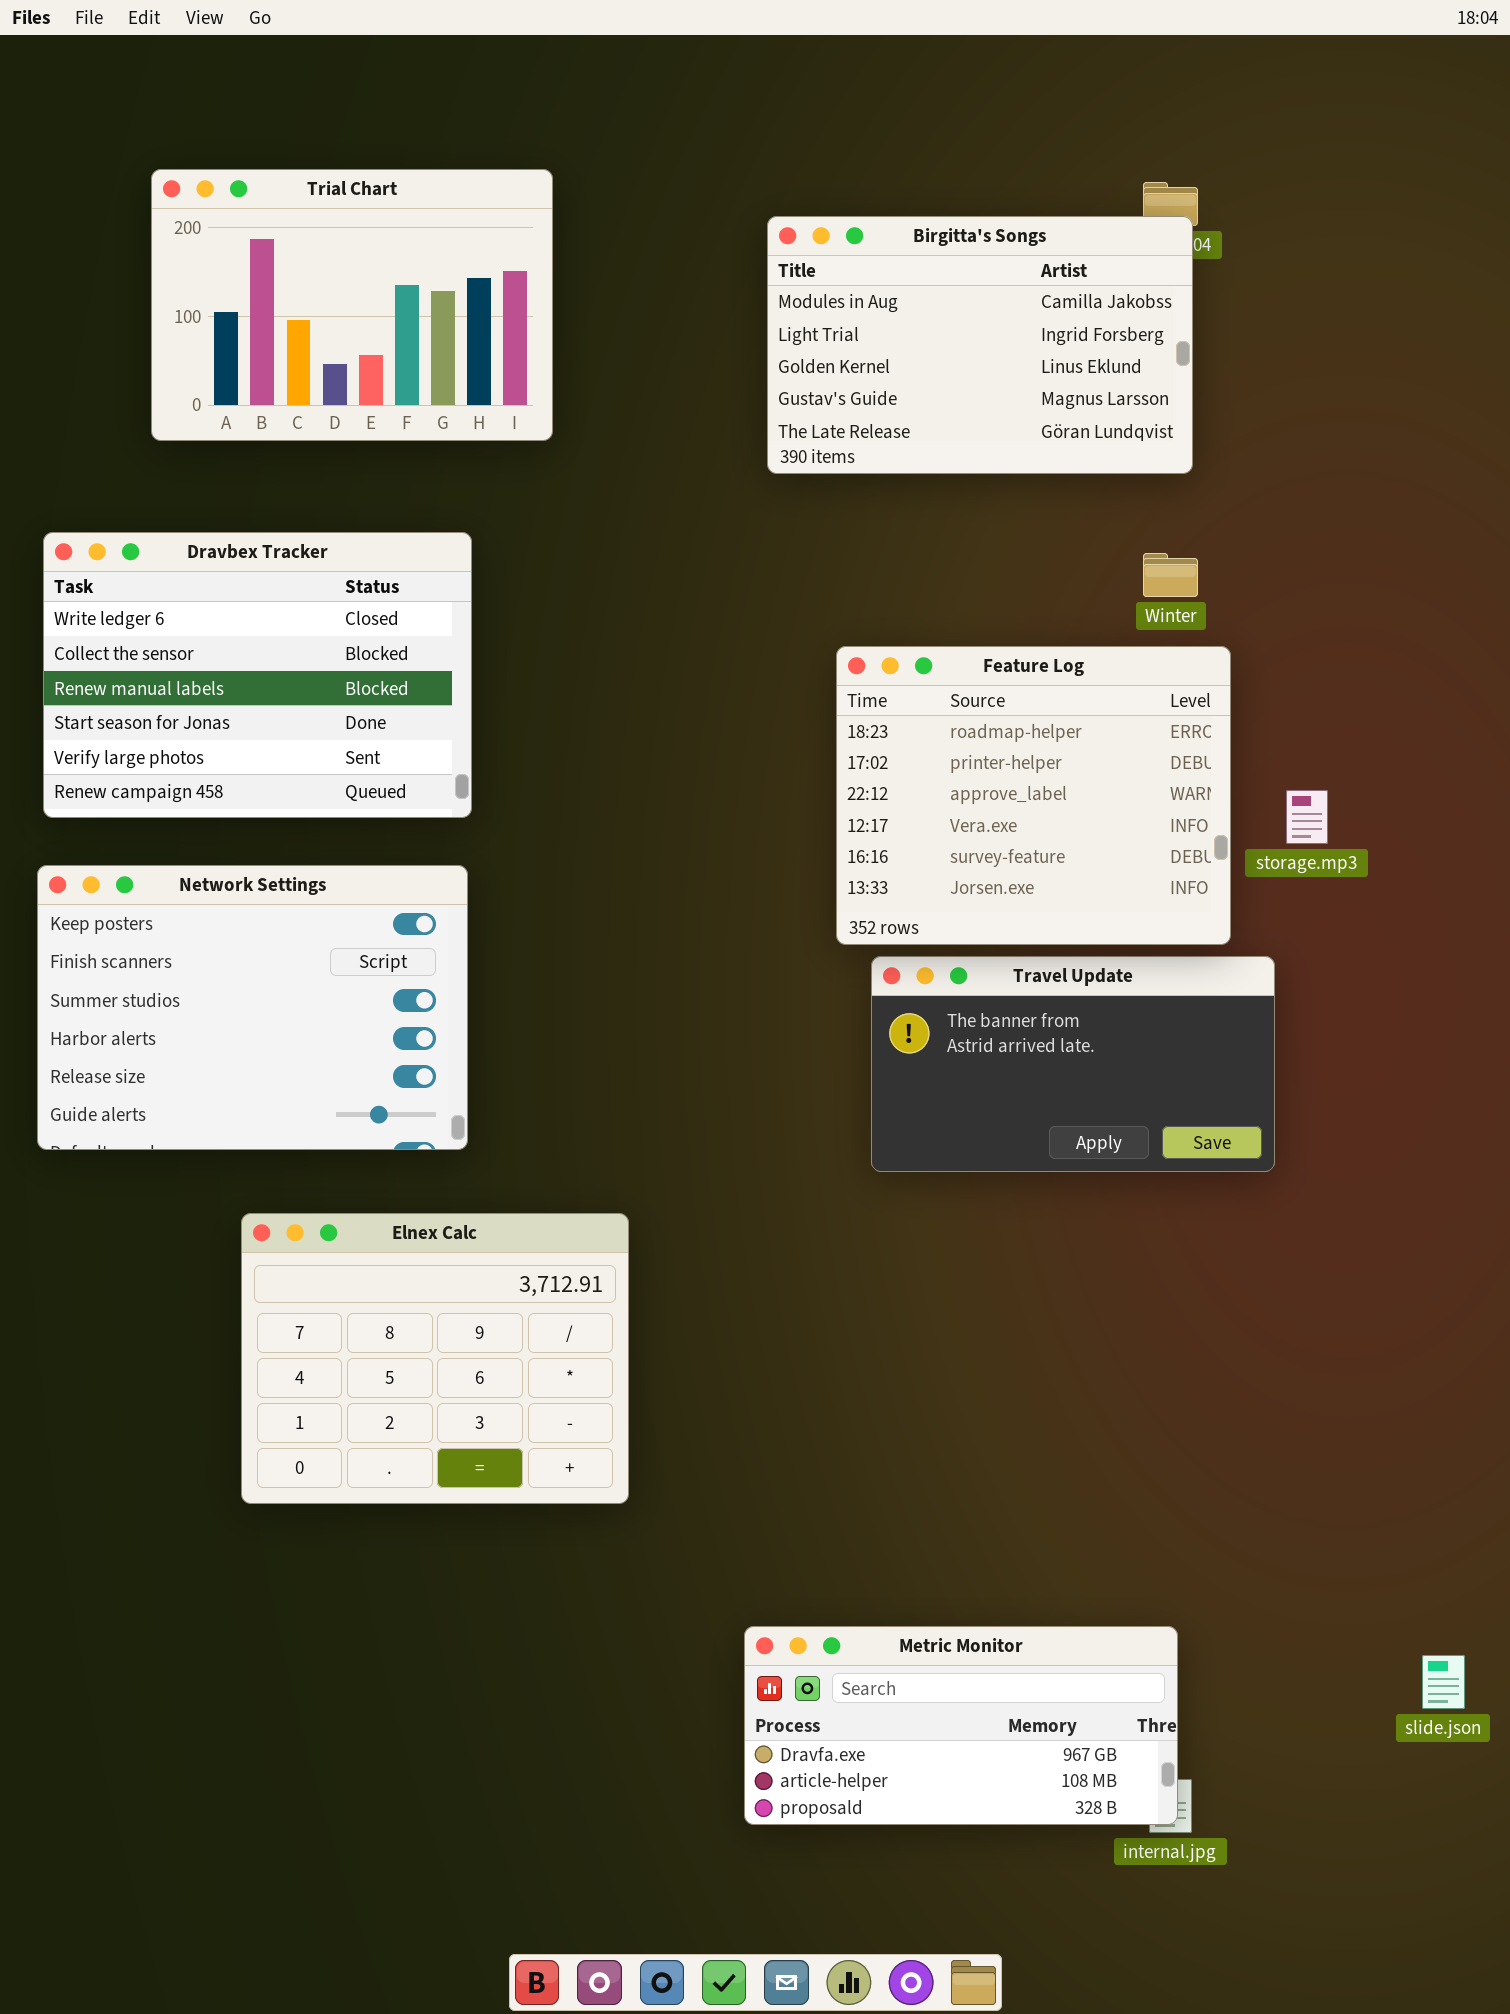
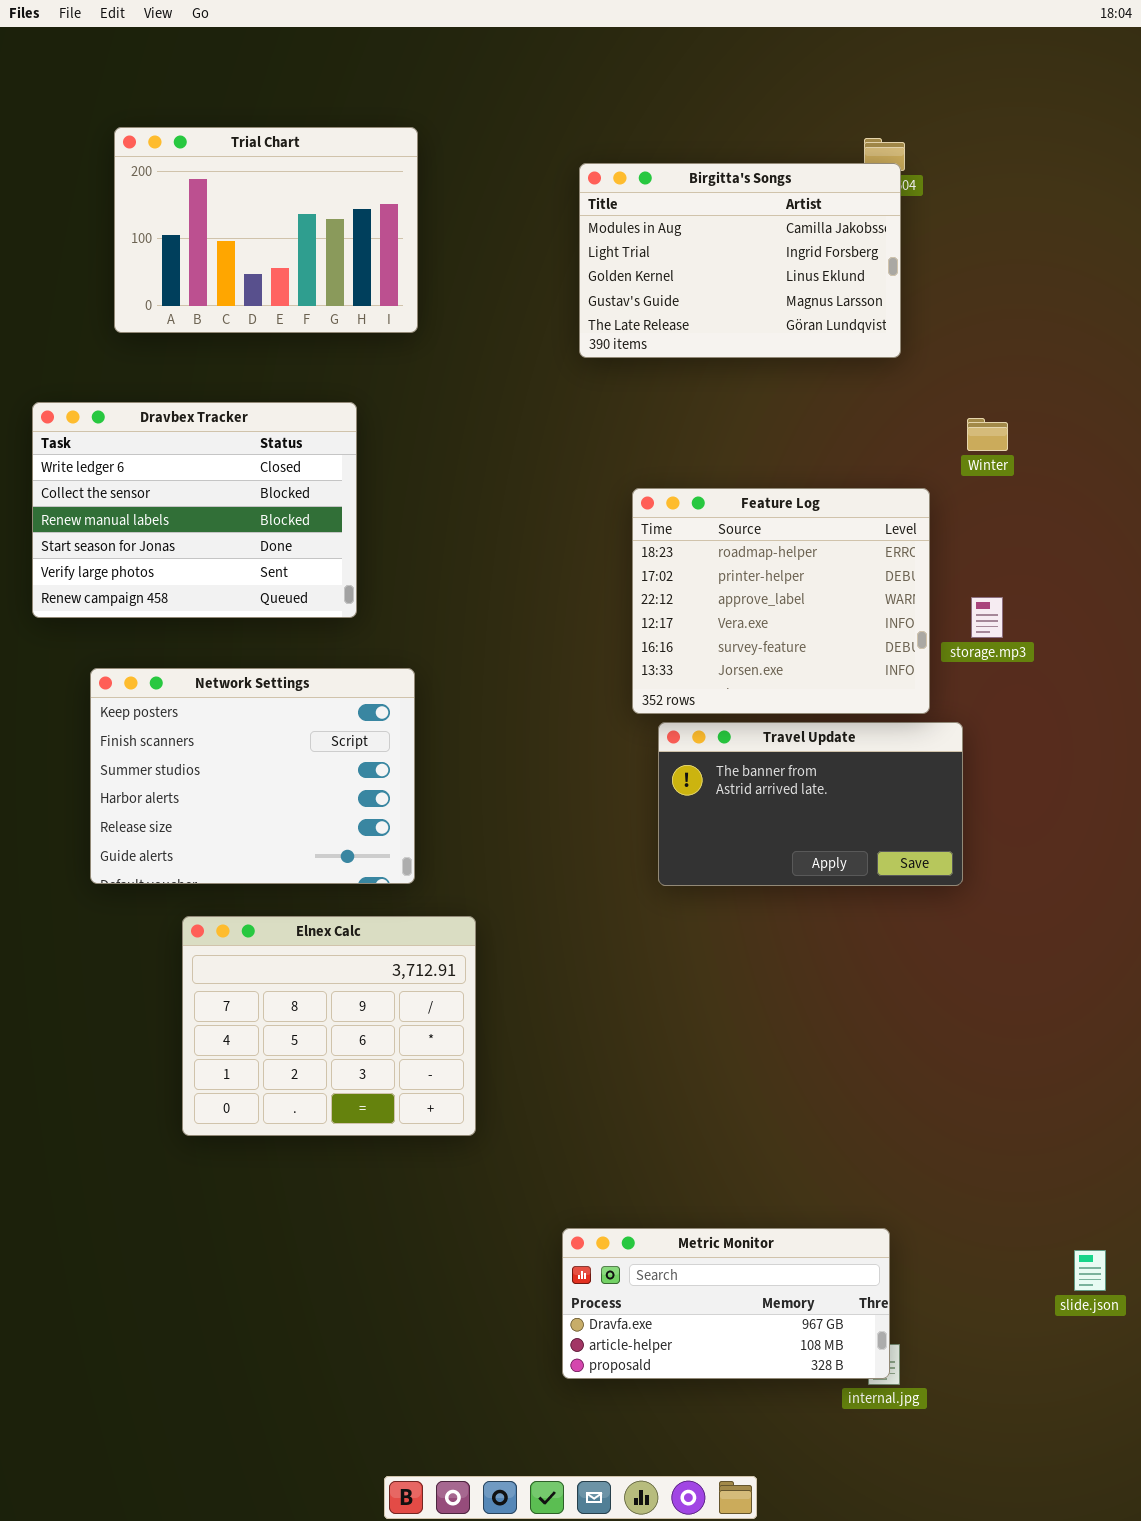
Winter: [1143,553,1198,597] -> [967,418,1008,451], moved
Network Settings: [37,865,468,1150] -> [90,668,415,884], moved

